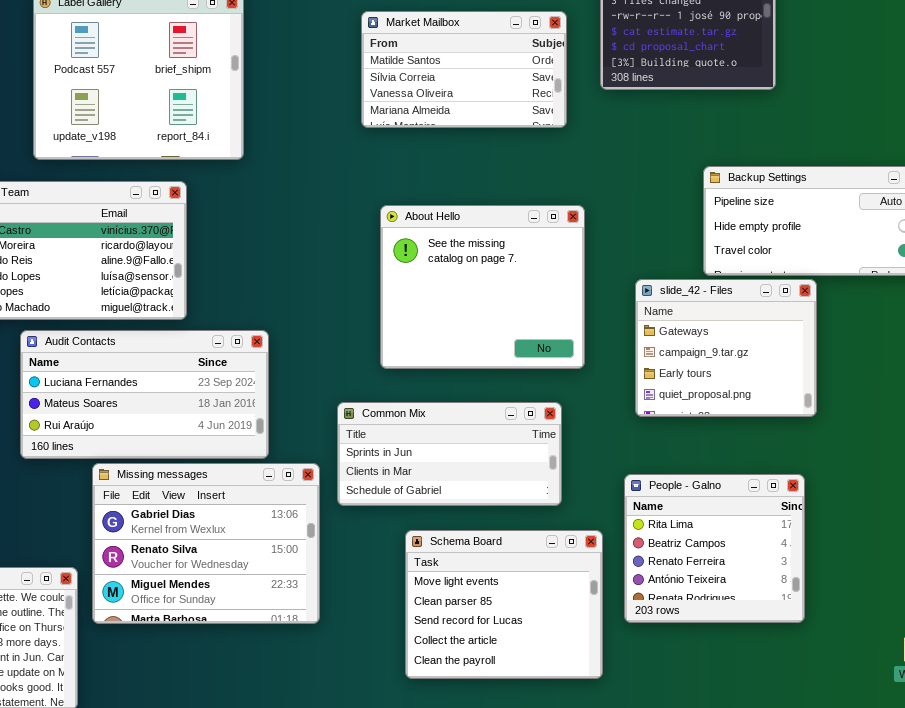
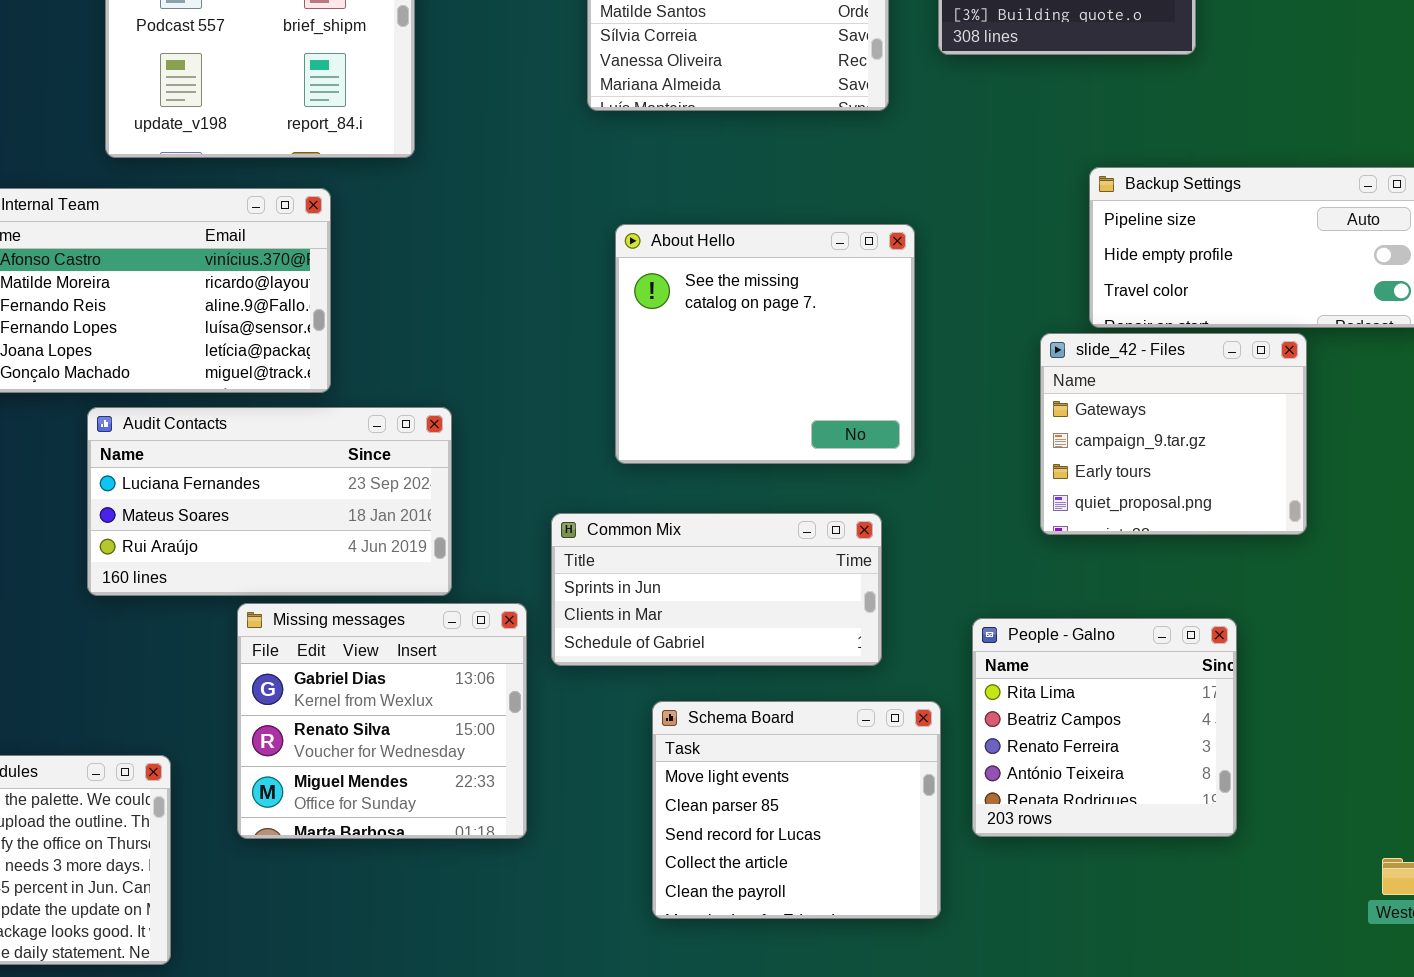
slide_42 - Files: [635,279,817,417] -> [1040,333,1307,535], moved
Missing messages: [92,463,320,624] -> [237,603,527,839], resized

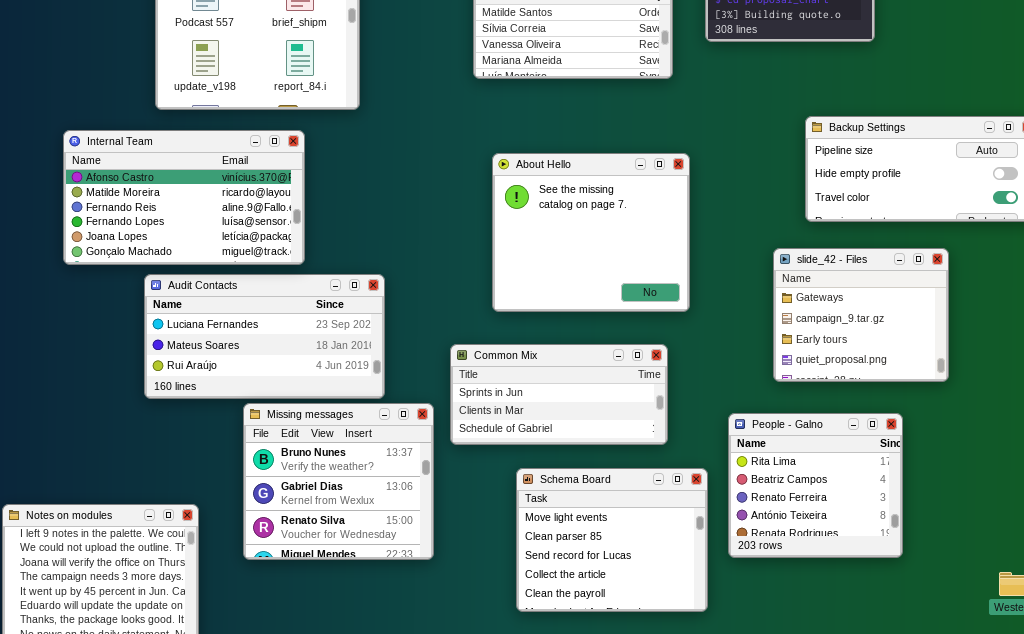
slide_42 - Files: [1040,333,1307,535] -> [773,248,949,382], moved
Missing messages: [237,603,527,839] -> [243,403,434,560], scrolled up 1 row

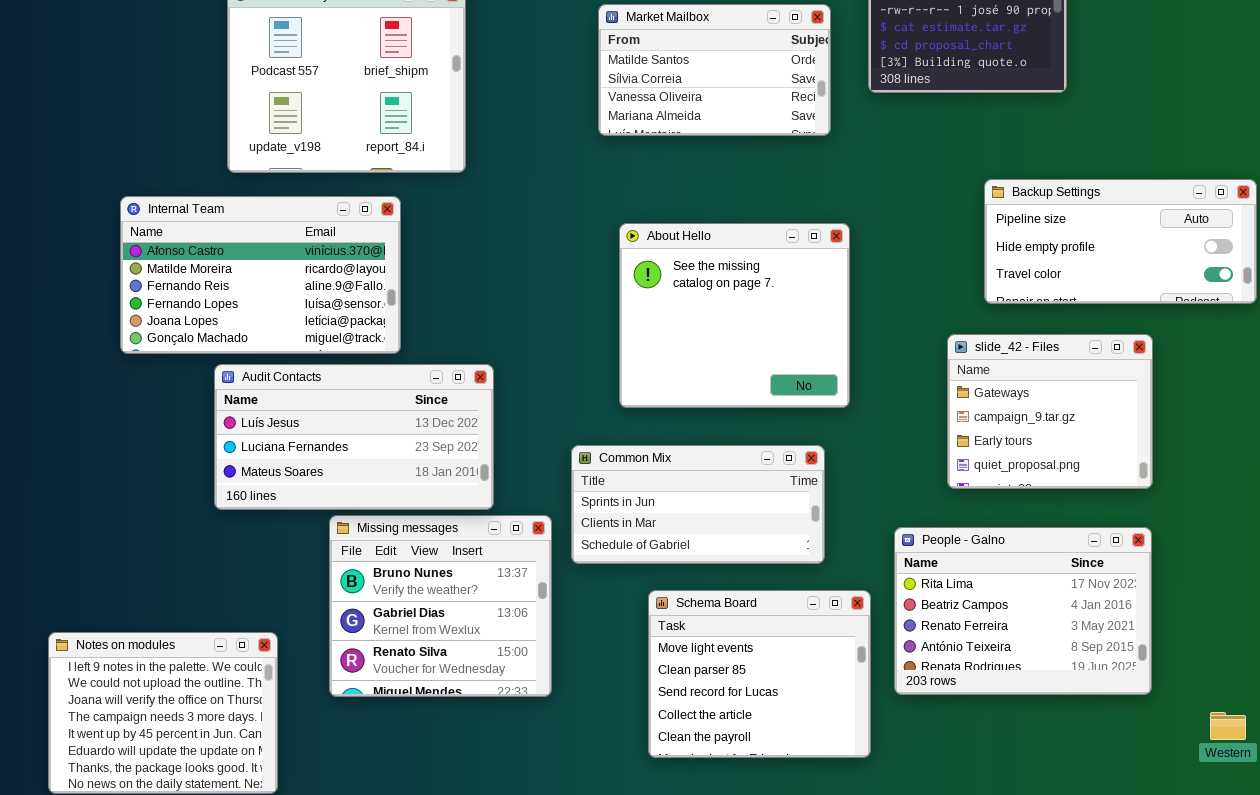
Audit Contacts: [144,274,385,399] -> [214,364,494,510], scrolled up 1 row
People - Galno: [728,413,903,558] -> [894,527,1152,695], resized

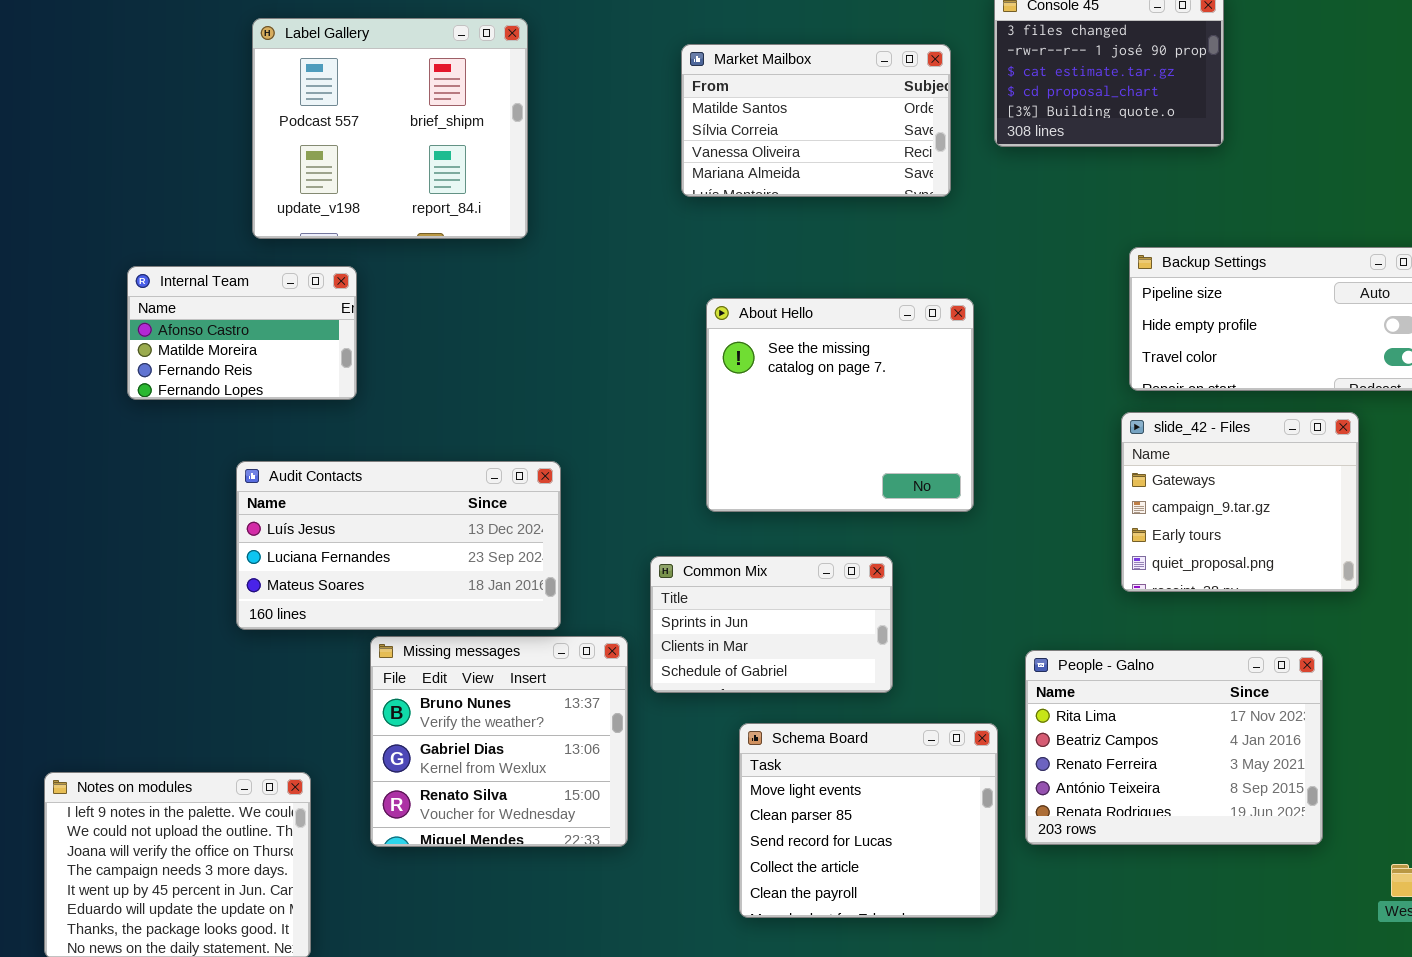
Internal Team: [120,196,401,354] -> [127,266,357,400], resized
slide_42 - Files: [947,334,1153,489] -> [1121,412,1359,592], moved
Common Mix: [571,445,825,564] -> [650,556,893,693], resized

